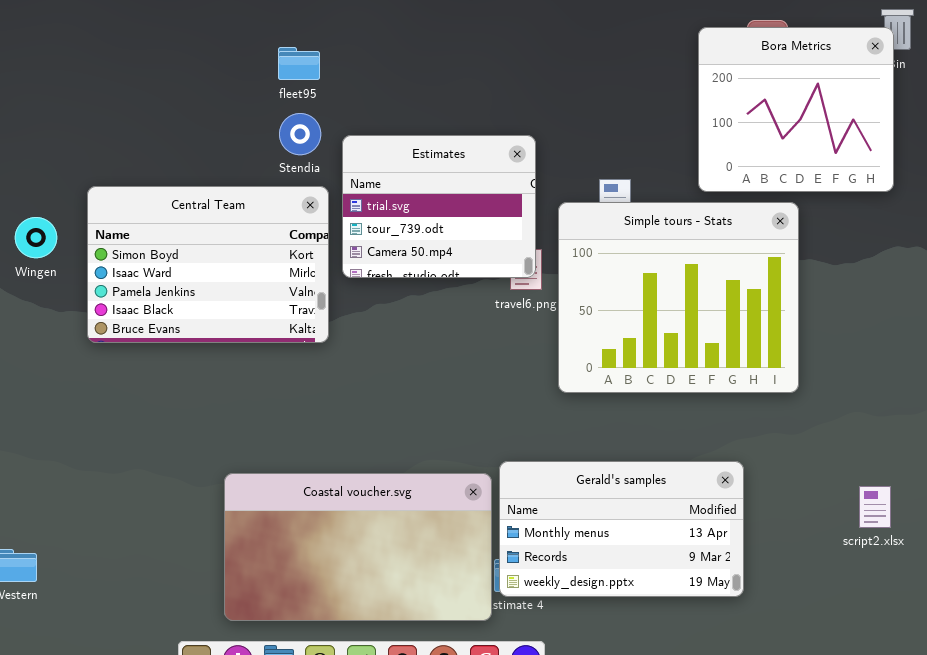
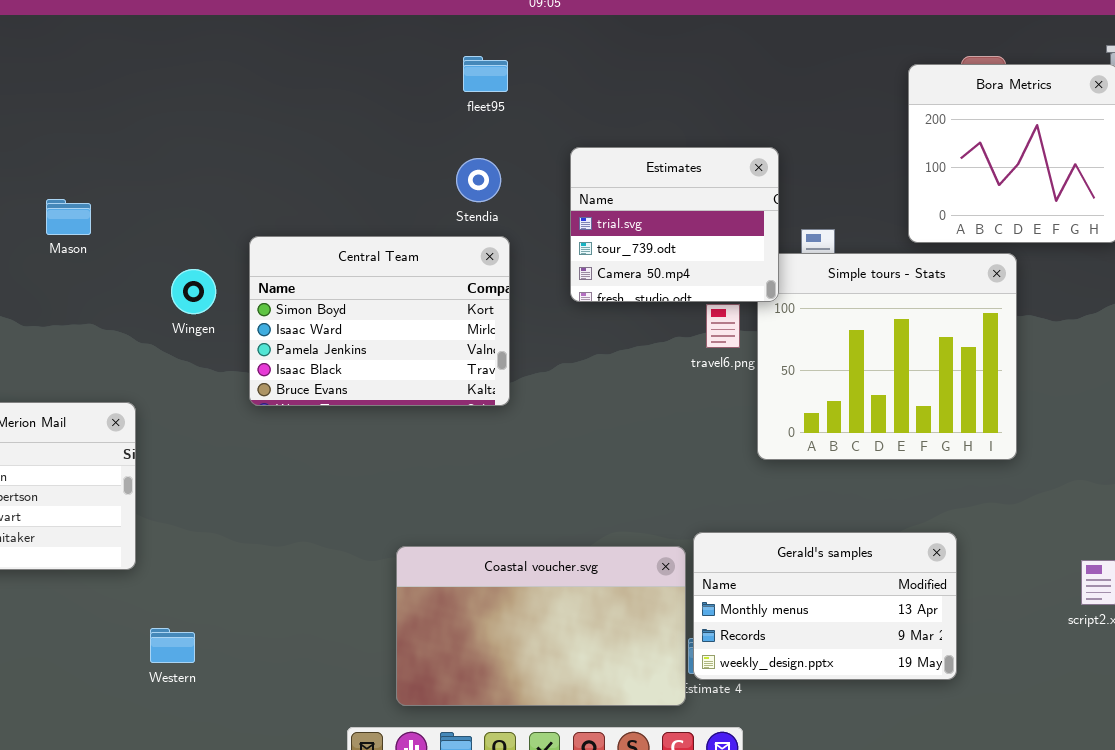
fleet95: [278,47,320,80] -> [463,56,508,92], moved
Estimates: [342,135,536,278] -> [570,147,779,302], moved

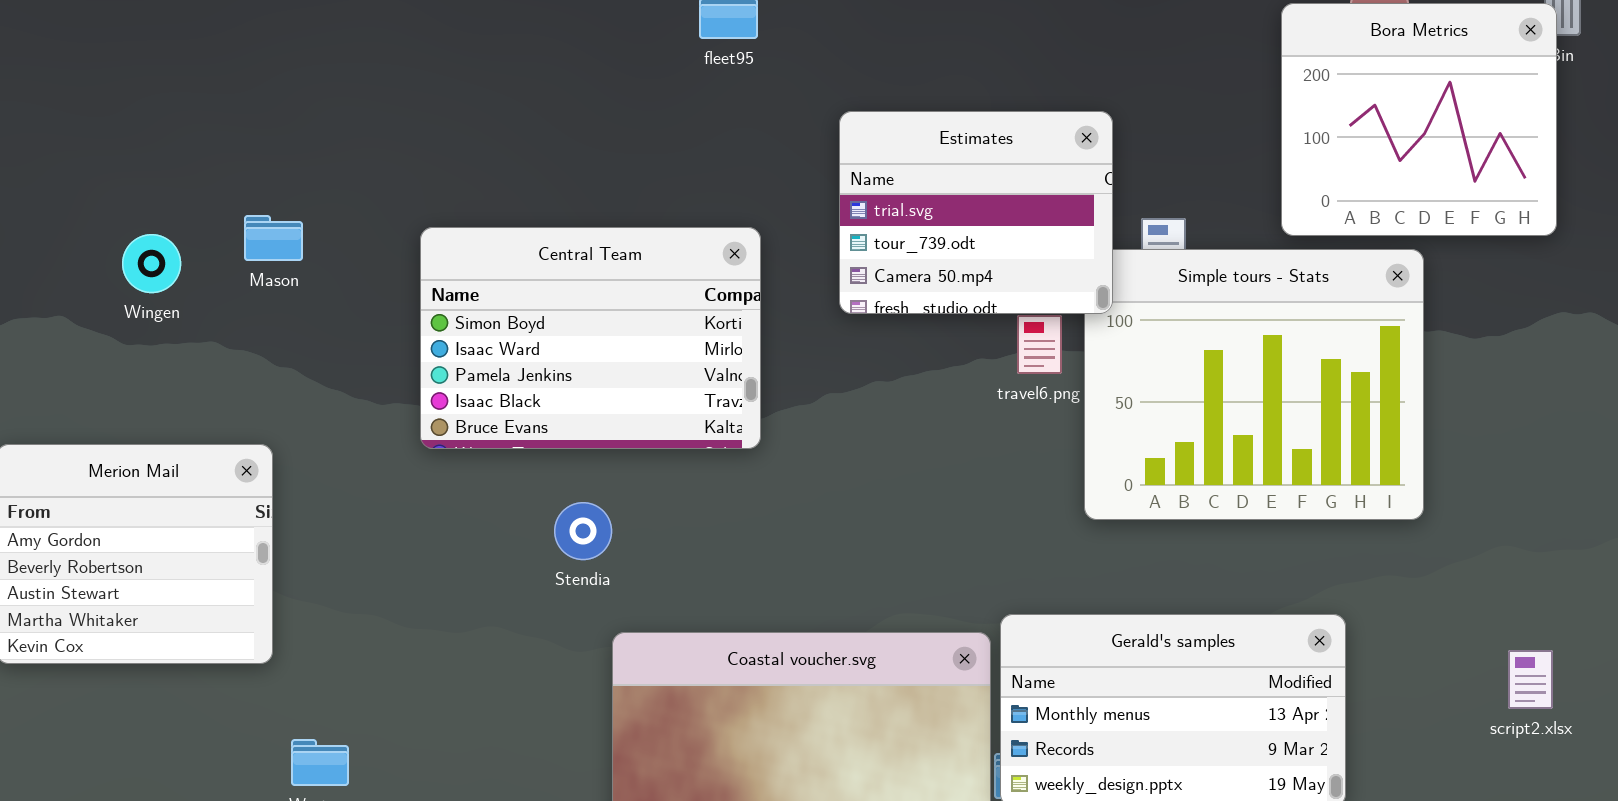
Stendia: [456,158,501,202] -> [554,502,612,560], moved
Mason: [46,199,91,235] -> [244,215,303,261], moved
Wingen: [171,269,216,314] -> [122,234,181,293], moved

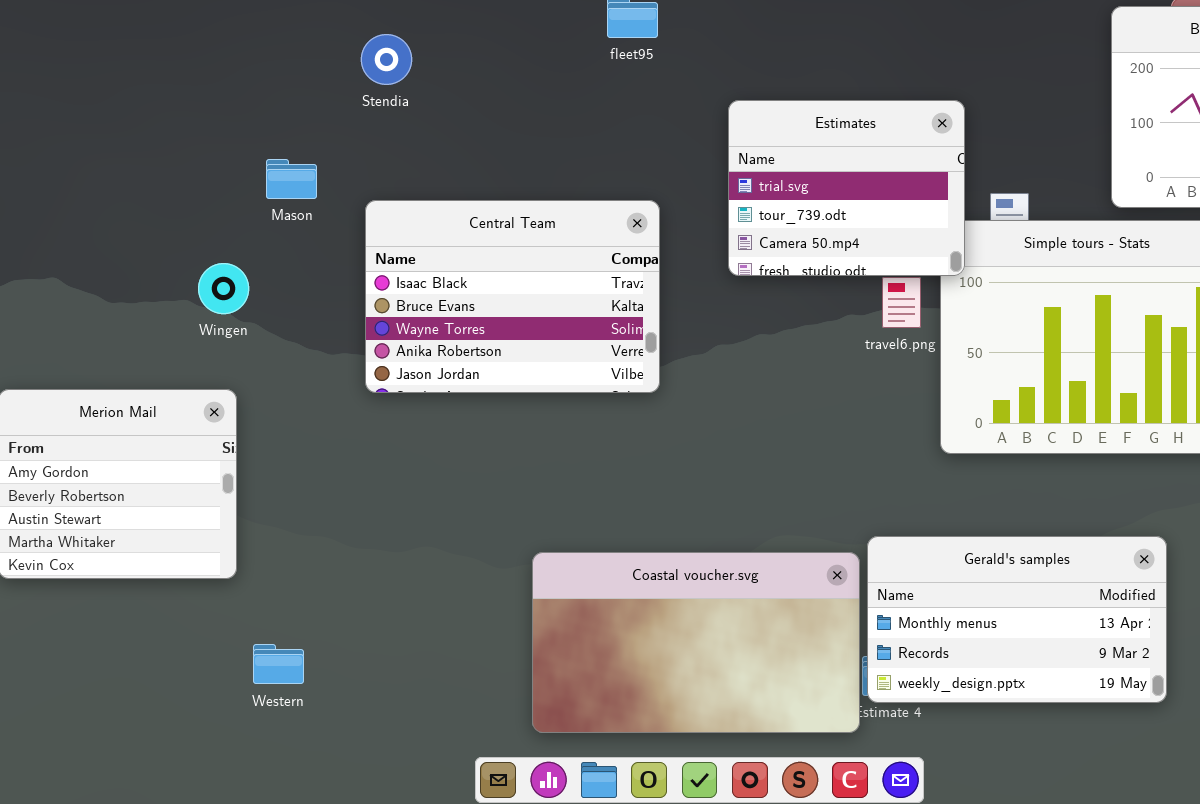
Mason: [244,215,303,261] -> [266,159,317,199], moved
Central Team: [420,227,761,449] -> [365,200,660,393], scrolled down 3 rows
Wingen: [122,234,181,293] -> [198,263,249,314], moved
Stendia: [554,502,612,560] -> [361,34,412,85], moved

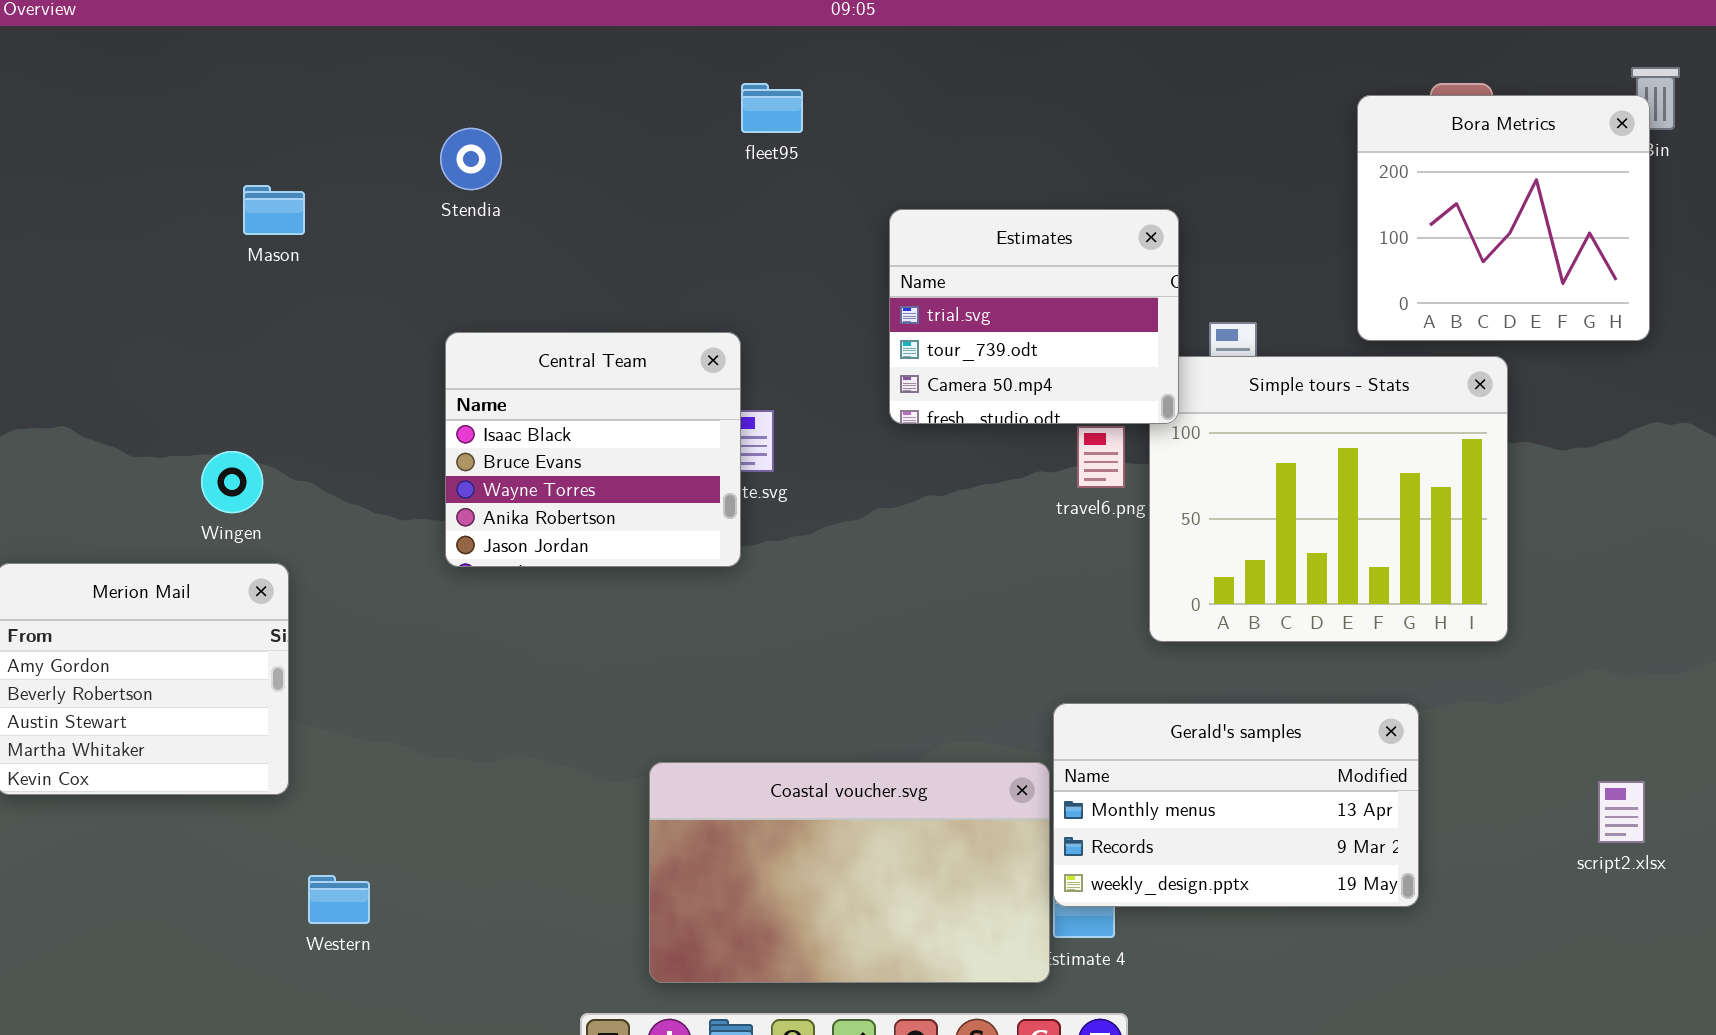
Mason: [266,159,317,199] -> [243,185,305,235], moved
Central Team: [365,200,660,393] -> [445,332,741,567], resized
Wingen: [198,263,249,314] -> [201,451,263,513], moved
Gerald's samples: [867,536,1167,703] -> [1053,703,1419,907], moved

